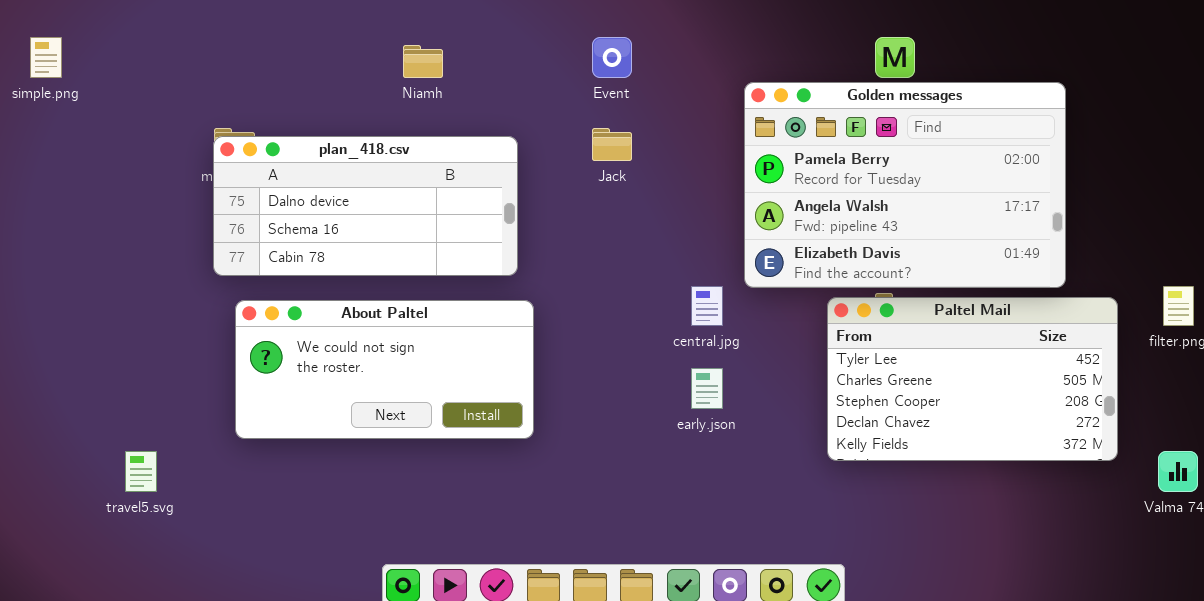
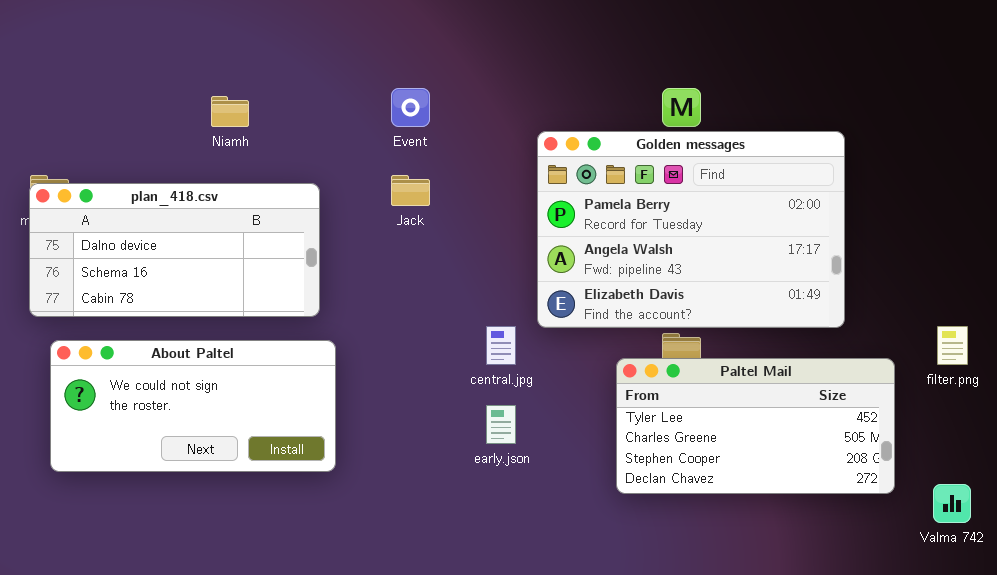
Paltel Mail: [827,297,1118,461] -> [616,358,895,494], resized

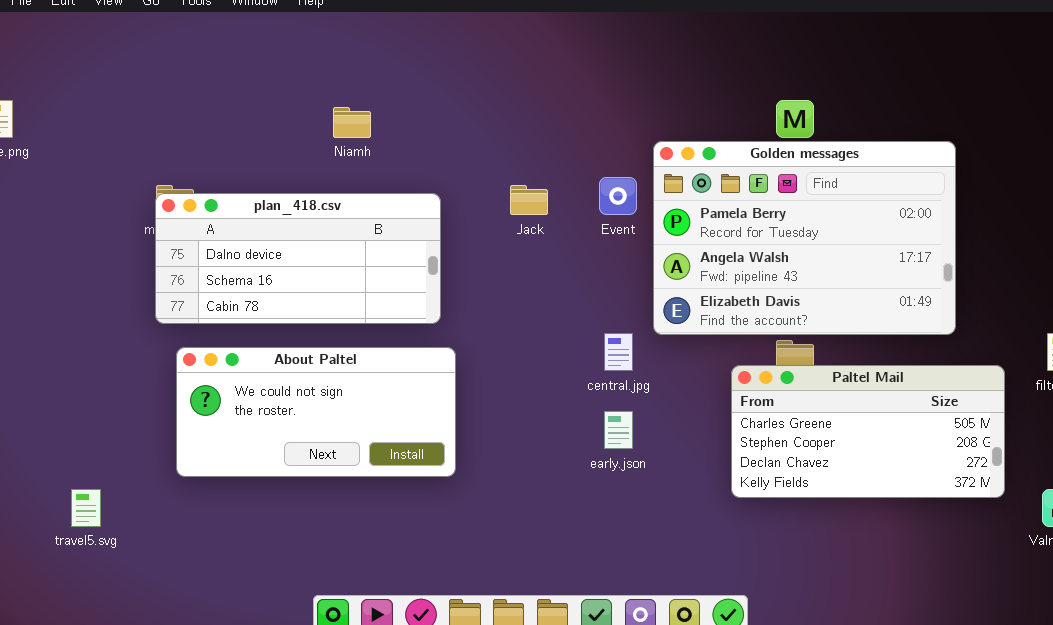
Event: [391,88,430,127] -> [599,177,637,215], moved
Paltel Mail: [616,358,895,494] -> [731,365,1005,498], scrolled down 1 row

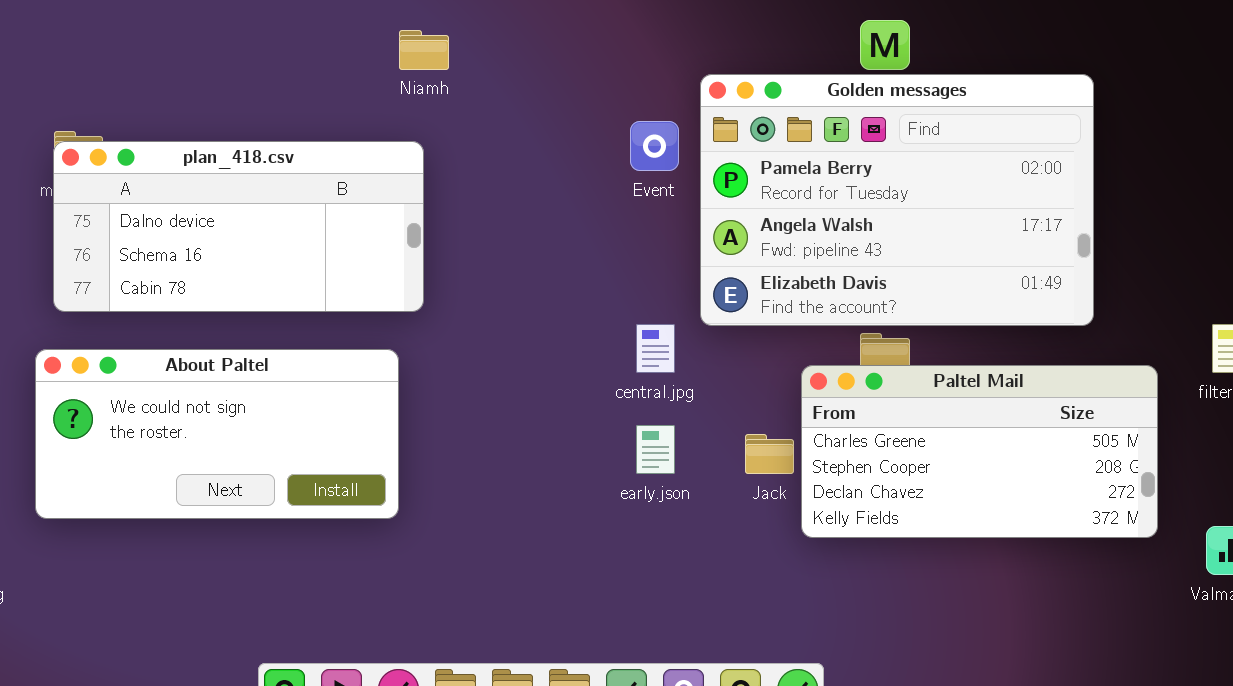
Niamh: [333,107,371,138] -> [399,30,449,70], moved
Jack: [510,185,548,215] -> [745,434,794,474], moved
About Paltel: [176,347,456,477] -> [35,349,399,519], moved

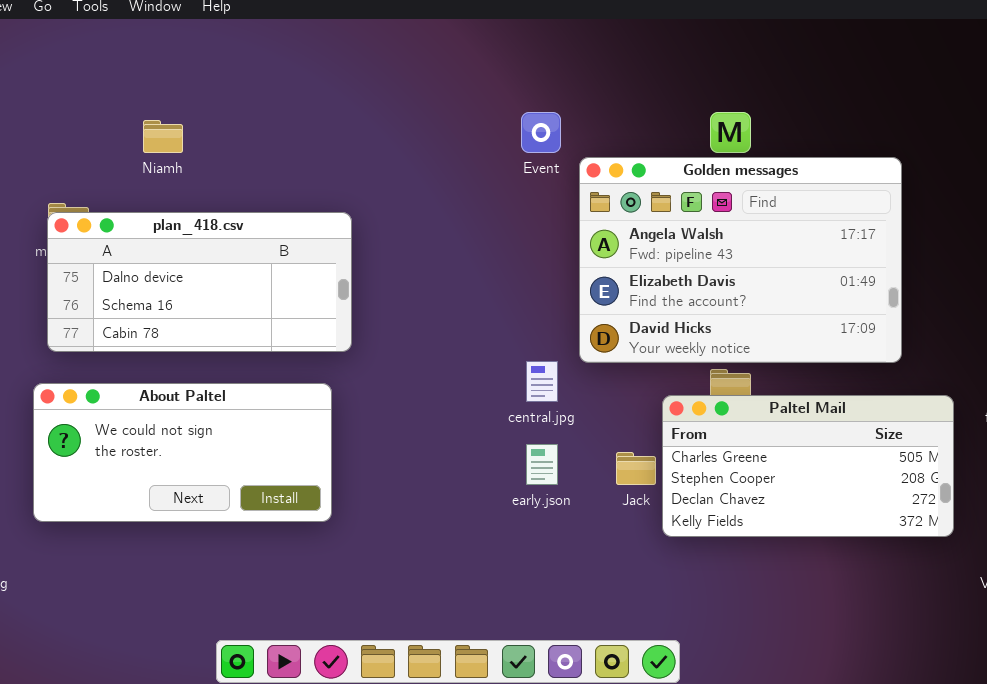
Niamh: [399,30,449,70] -> [143,120,183,153], moved
Golden messages: [700,74,1094,326] -> [579,157,902,363], scrolled down 1 row
Event: [630,121,679,171] -> [521,112,561,153], moved

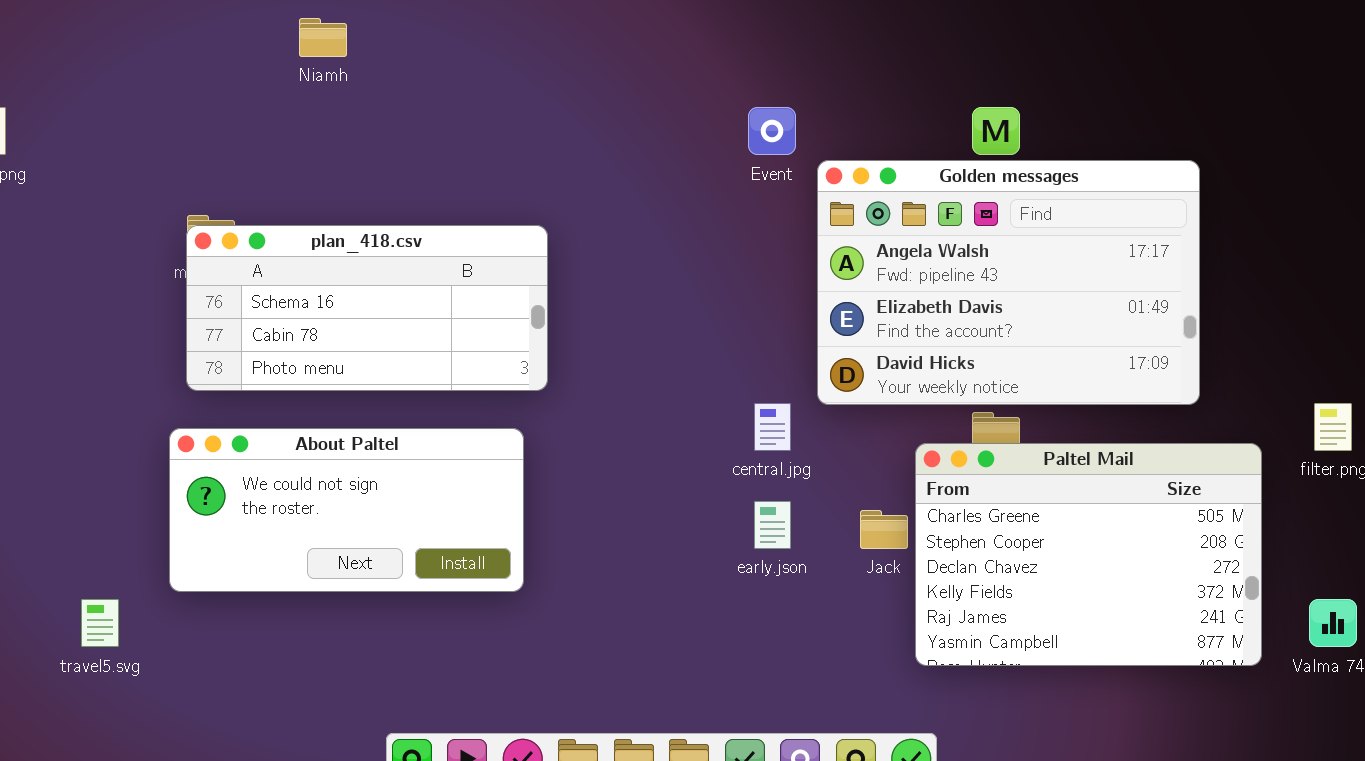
Niamh: [143,120,183,153] -> [299,18,347,57], moved
plan_418.csv: [47,212,352,352] -> [186,225,548,391], scrolled down 1 row
Paltel Mail: [662,395,954,537] -> [915,443,1262,666], resized

